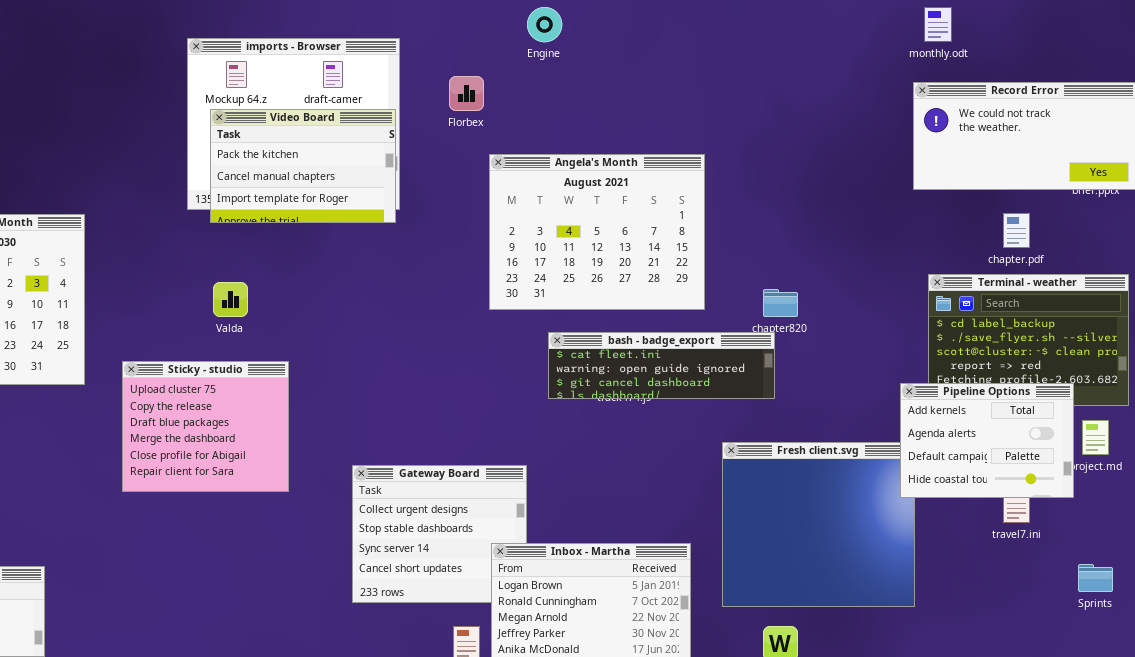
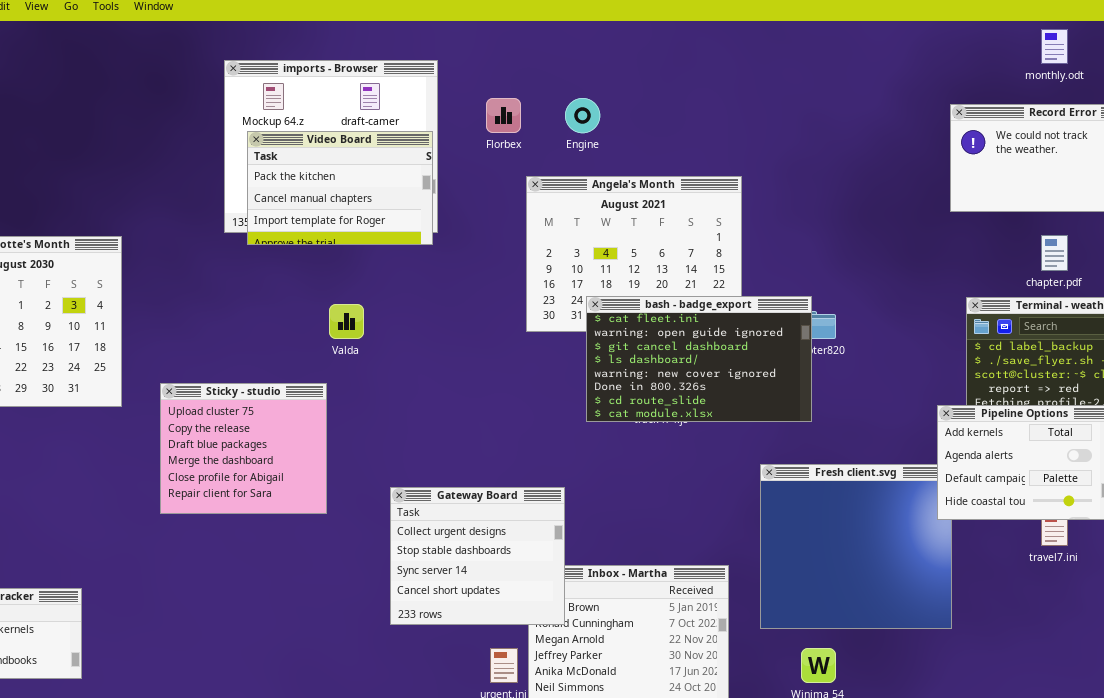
Engine: [527,7,562,42] -> [565,98,600,133], moved
monthly.odt: [924,7,952,42] -> [1041,29,1068,64], moved
Valda: [213,282,248,317] -> [329,304,364,339], moved
bash - badge_export: [548,332,775,399] -> [586,296,812,422], resized
Gateway Board: [352,465,527,603] -> [390,487,565,625], raised

